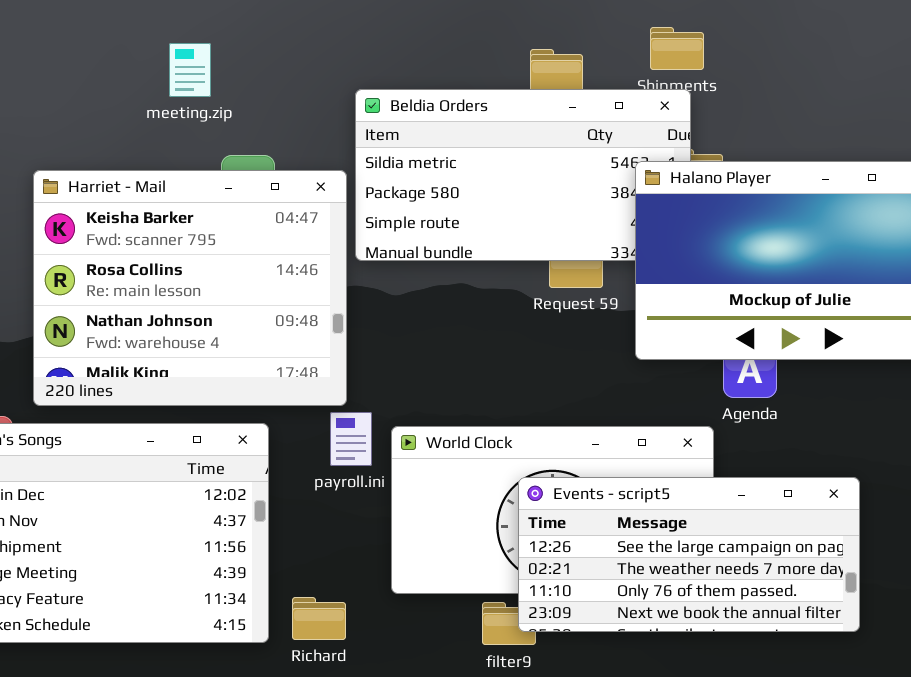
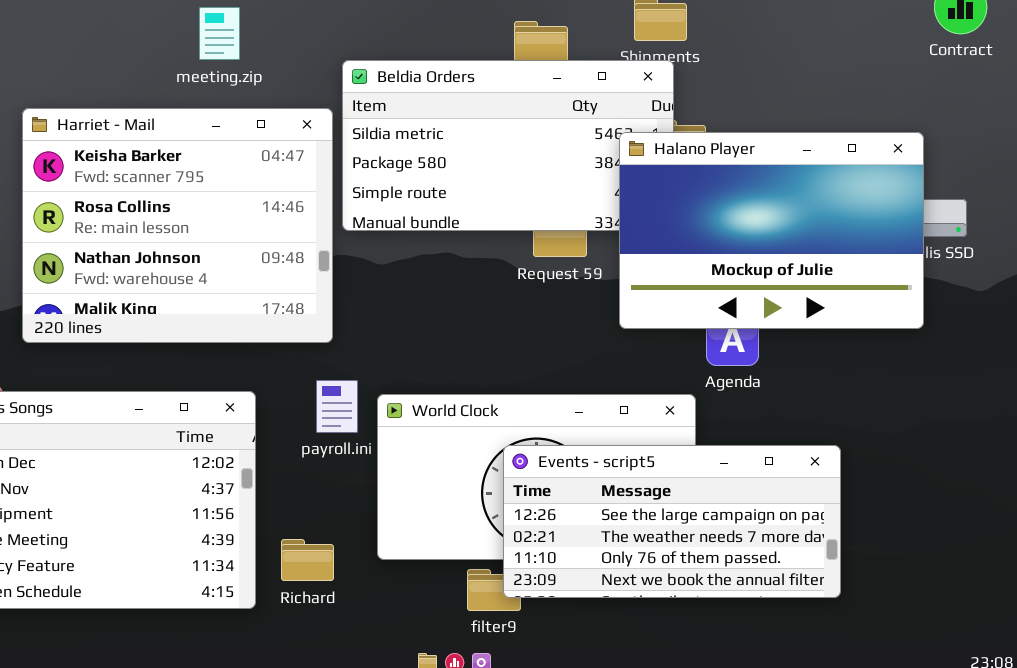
meeting.zip: [169,43,211,97] -> [199,7,240,60], moved
Harriet - Mail: [33,170,347,406] -> [22,108,333,343], moved
Richard: [292,597,346,640] -> [281,539,334,581], moved

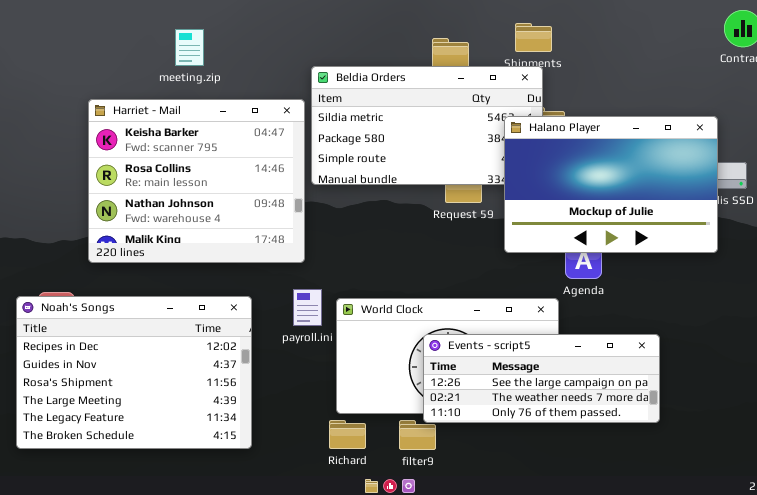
meeting.zip: [199,7,240,60] -> [175,29,204,66], moved
Events - script5: [503,445,841,598] -> [423,334,660,423], resized
Richard: [281,539,334,581] -> [329,420,366,449], moved

